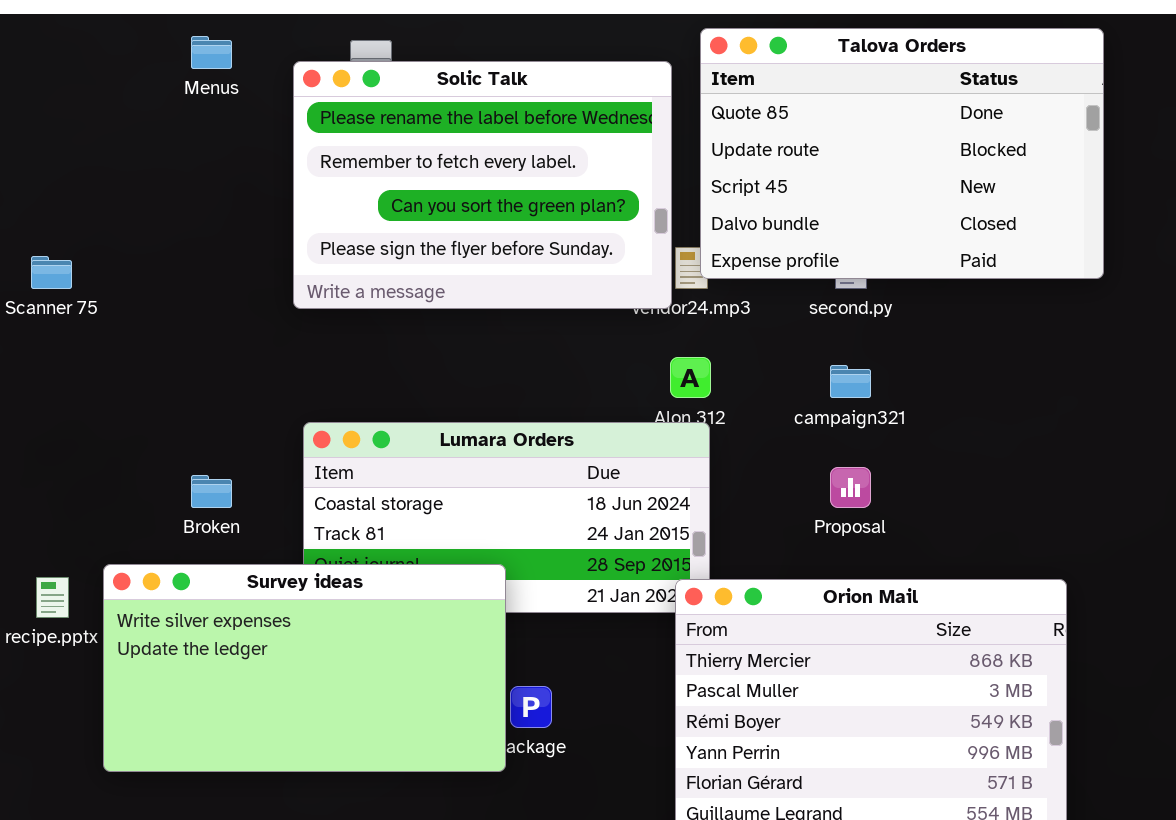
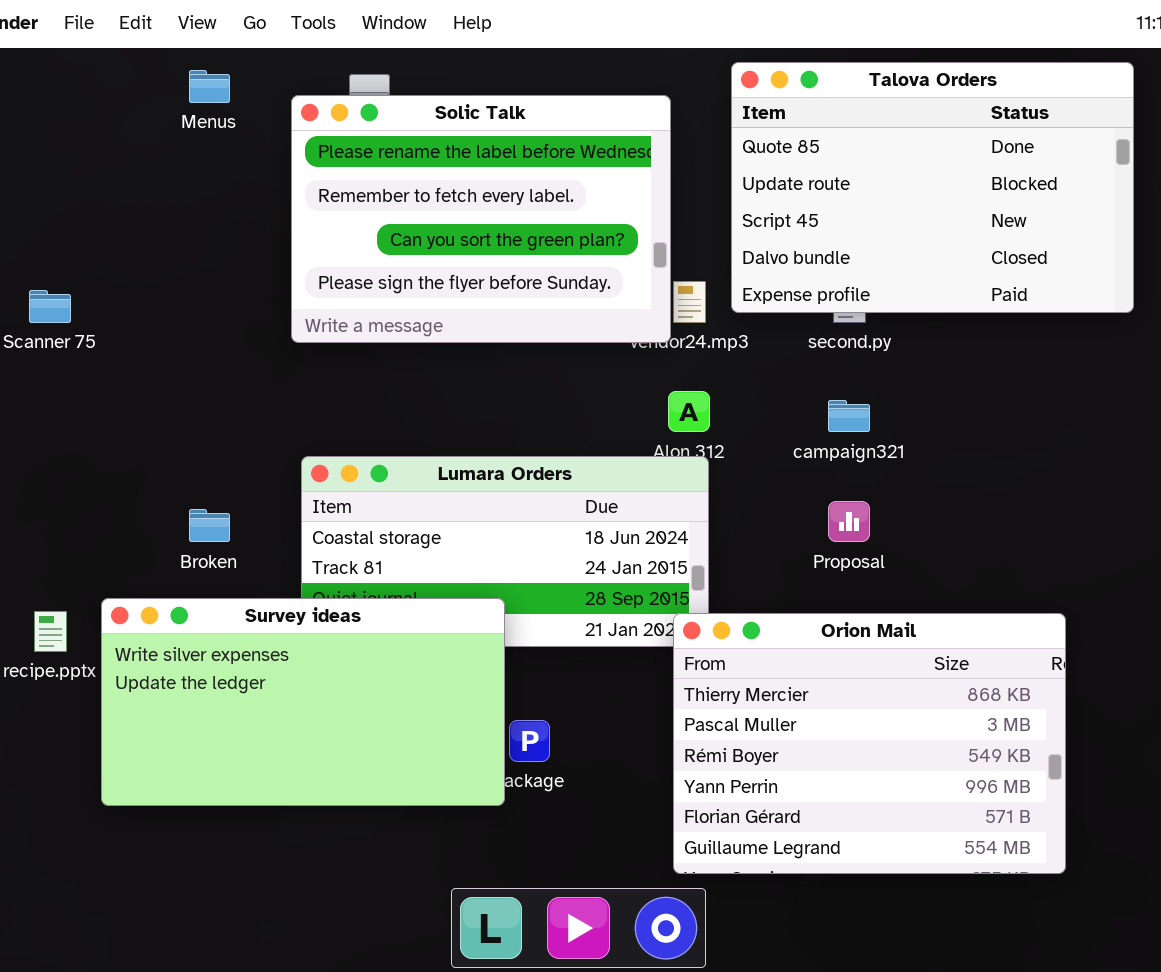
Talova Orders: [700,28,1104,279] -> [731,62,1134,313], moved

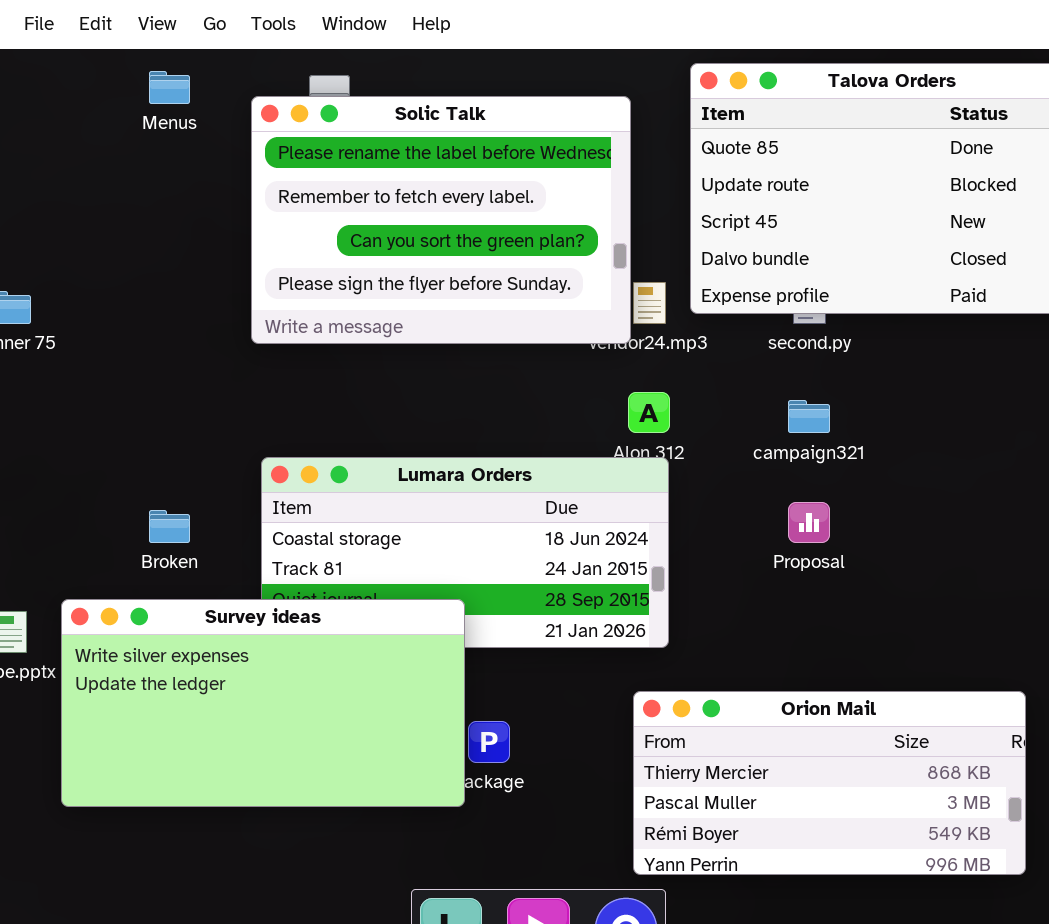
Orion Mail: [673,613,1066,874] -> [633,691,1026,875], resized

